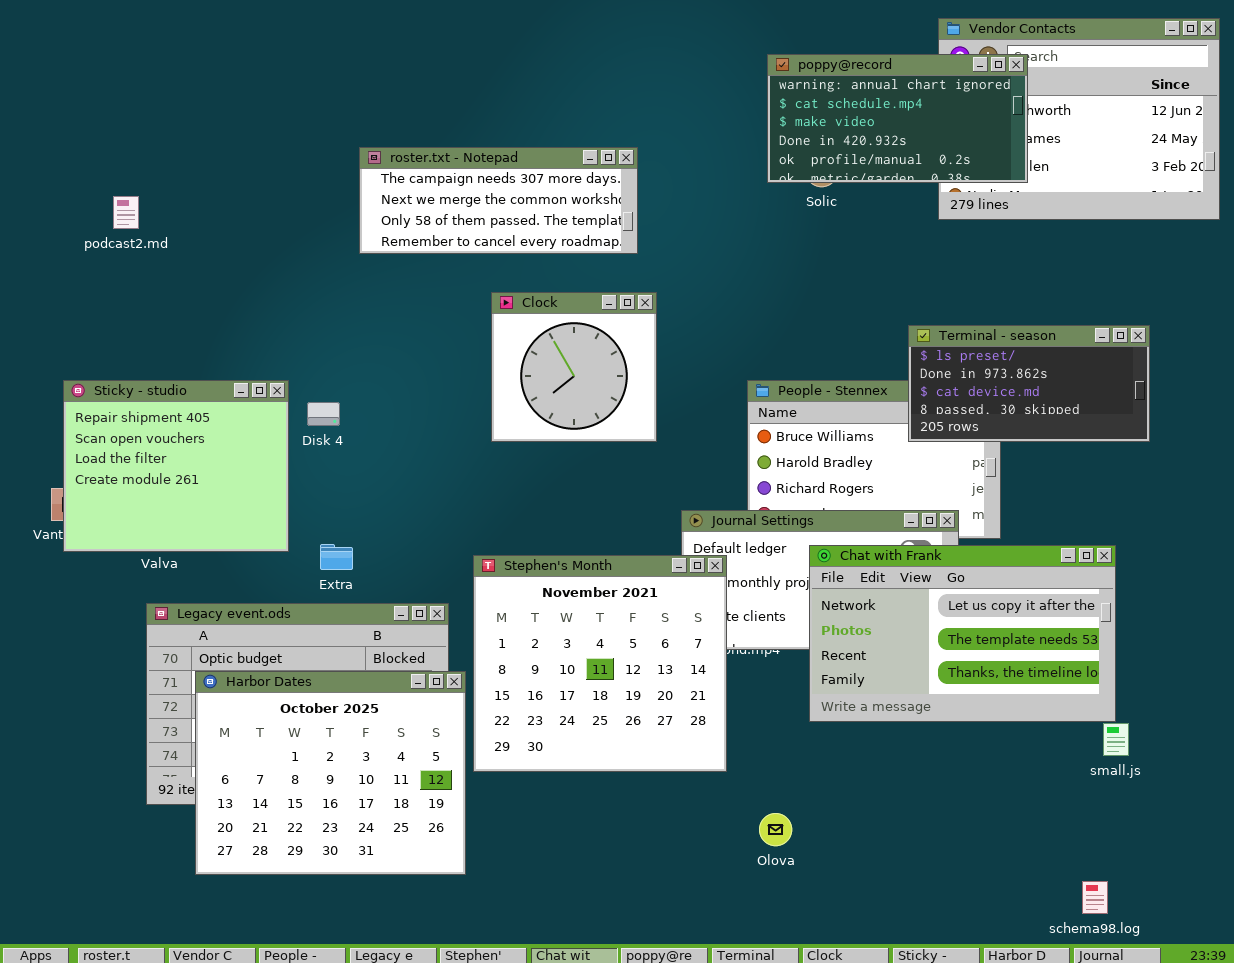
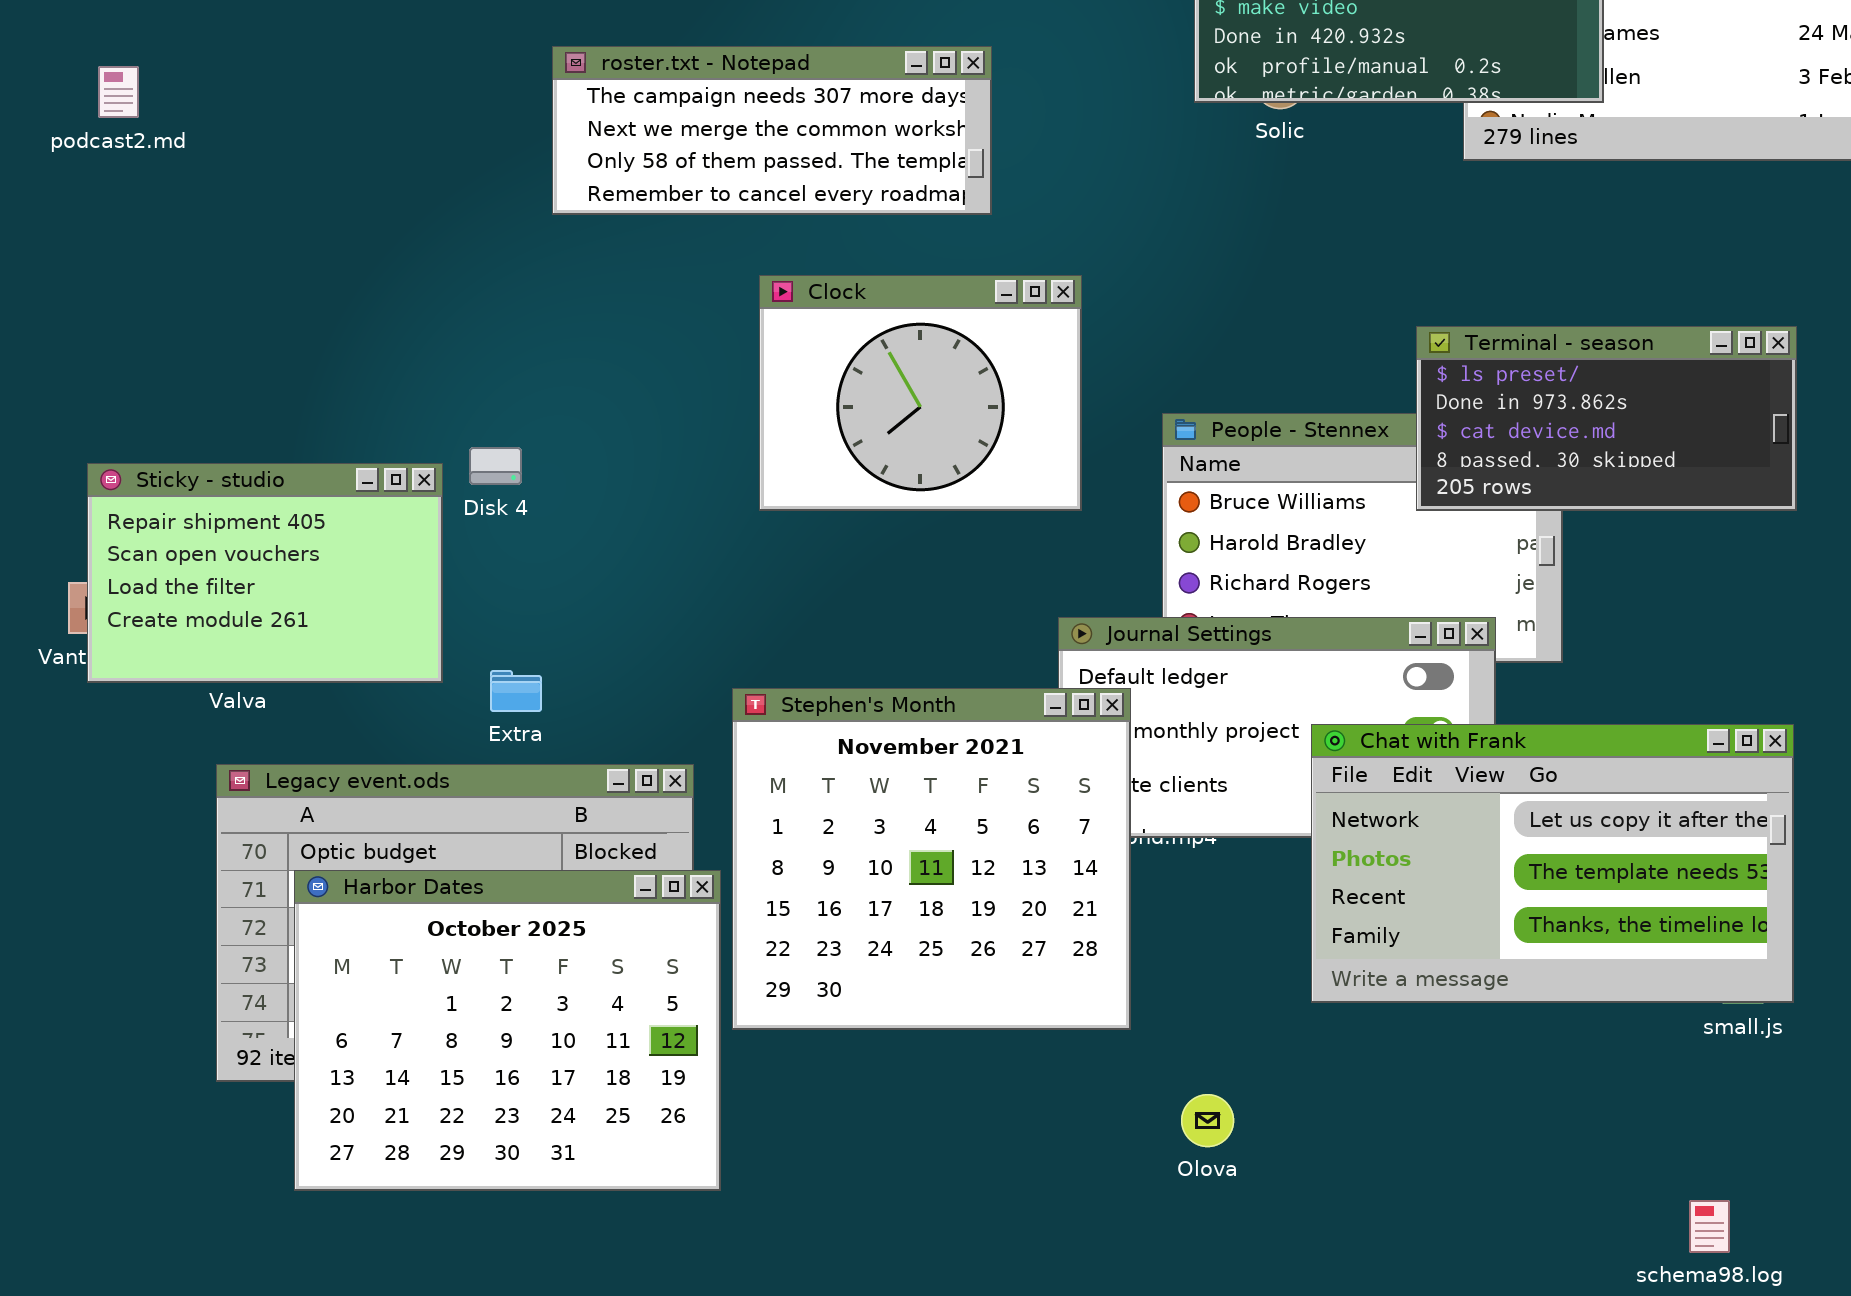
podcast2.md: [113,196,139,229] -> [98,66,139,118], moved
Clock: [491,292,657,442] -> [759,275,1082,511], resized
Sticky - studio: [63,380,289,552] -> [87,463,443,683], resized
Chat with Frank: [809,545,1116,722] -> [1311,724,1794,1003], moved

